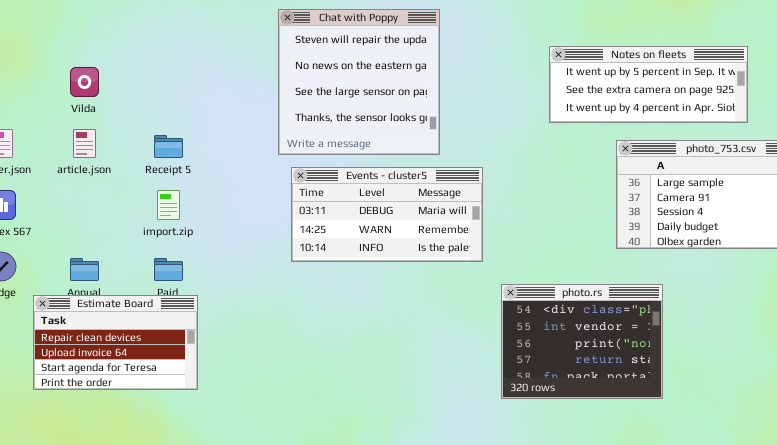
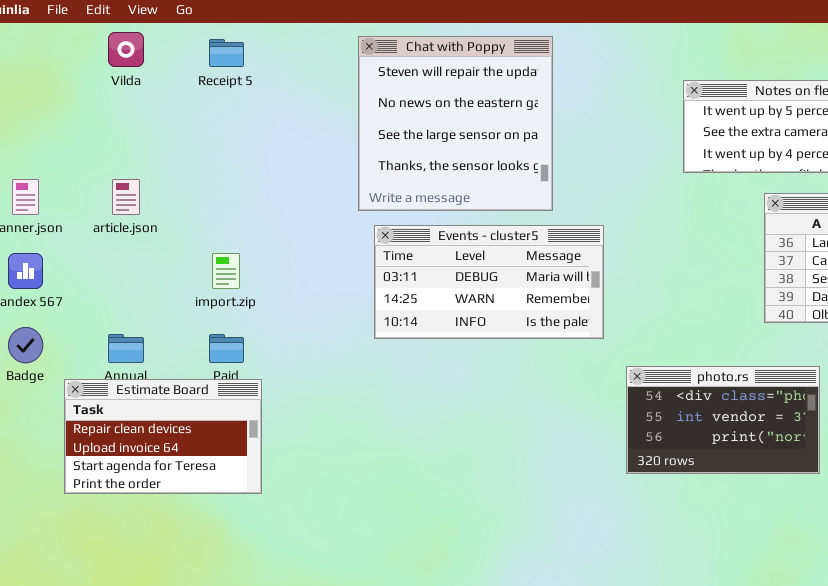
Vilda: [70,67,99,97] -> [108,32,144,67], moved
Receipt 5: [154,135,183,158] -> [209,39,244,67], moved
photo.rs: [501,284,663,399] -> [626,366,820,474], resized

